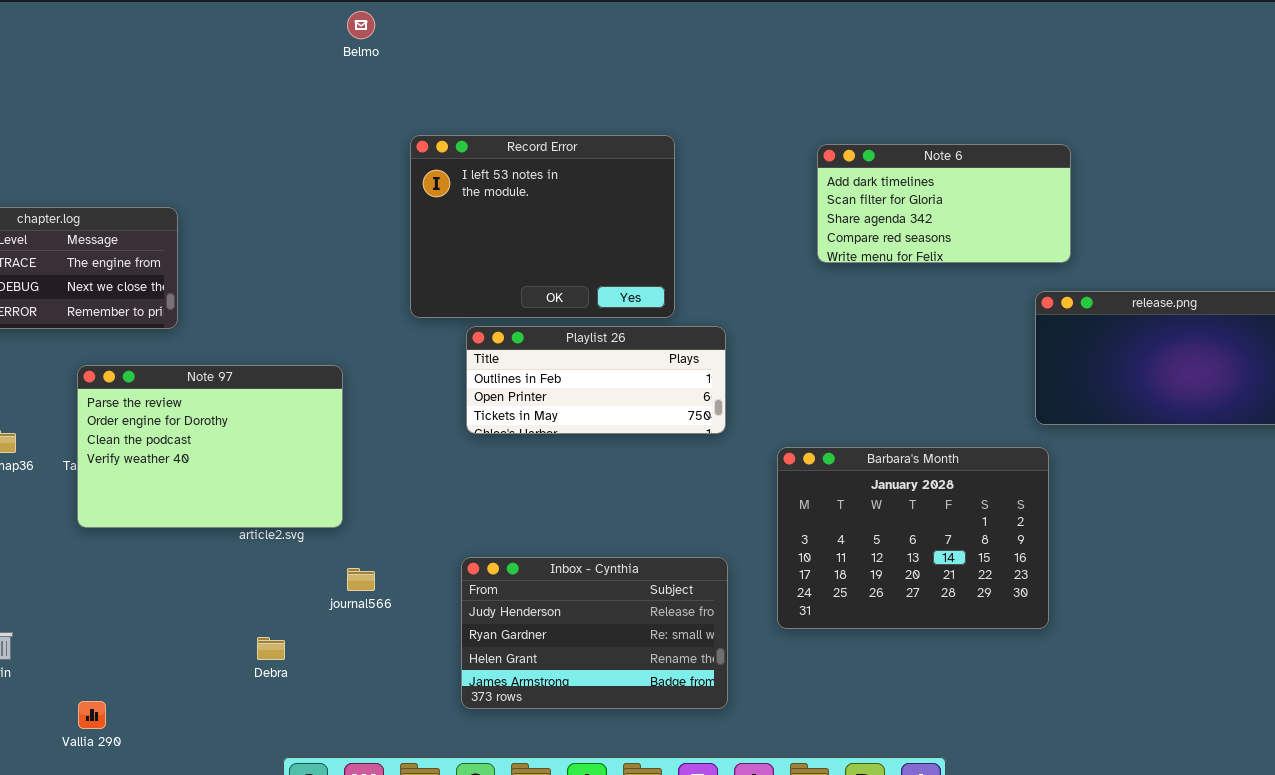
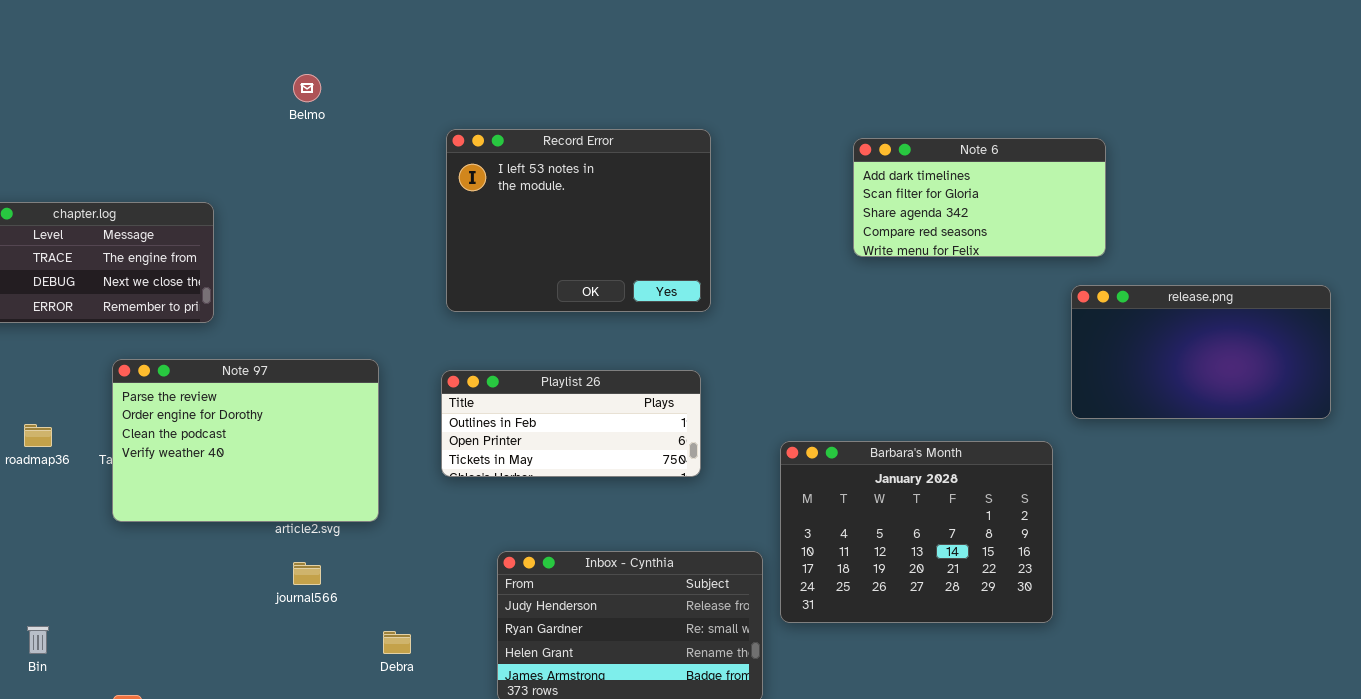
Belmo: [347,11,375,39] -> [293,74,321,102], moved
Playlist 26: [466,326,726,434] -> [441,370,701,477], moved
Barbara's Month: [777,447,1049,629] -> [780,441,1053,623], moved
journal566: [347,568,375,591] -> [293,562,321,585], moved
Debra: [257,637,285,660] -> [383,631,411,654], moved

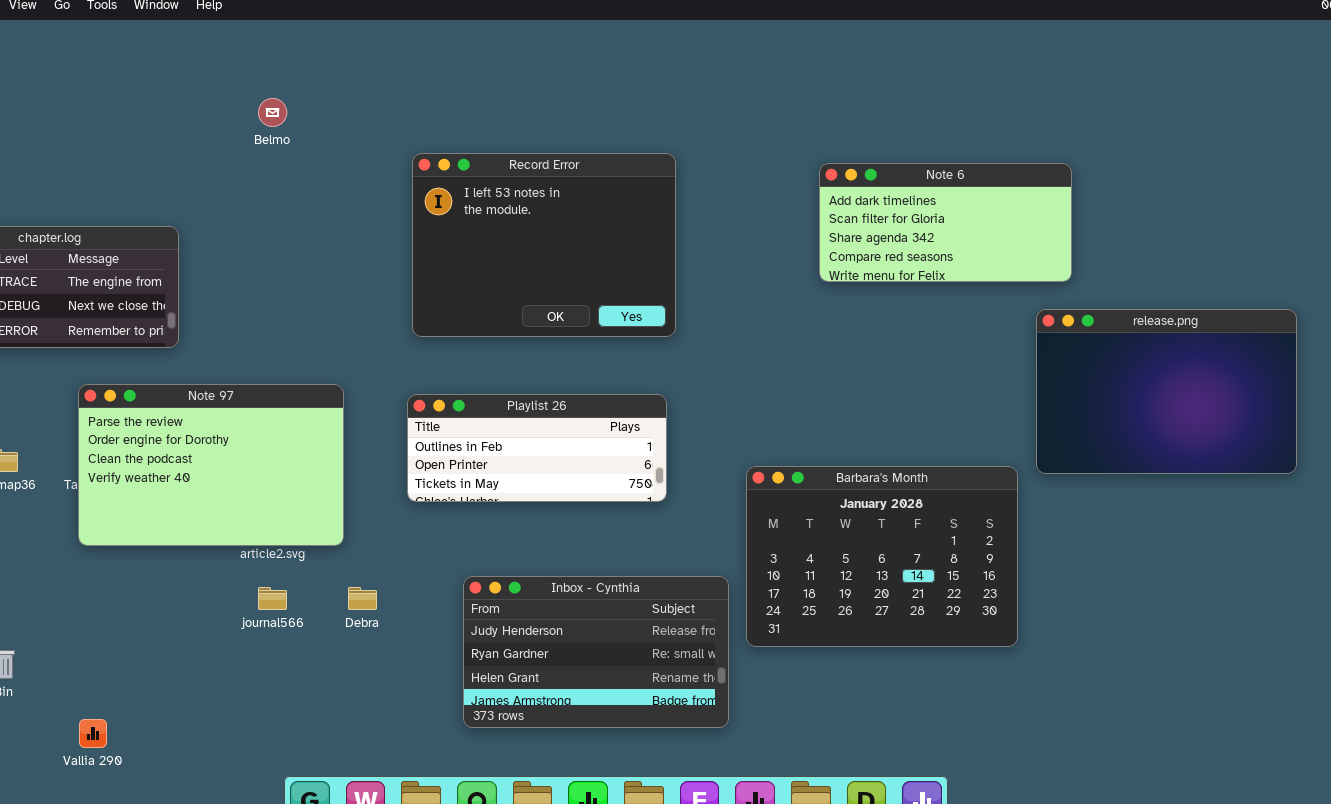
release.png: [1071,285,1331,419] -> [1036,309,1297,474], resized
Debra: [383,631,411,654] -> [348,587,377,610], moved

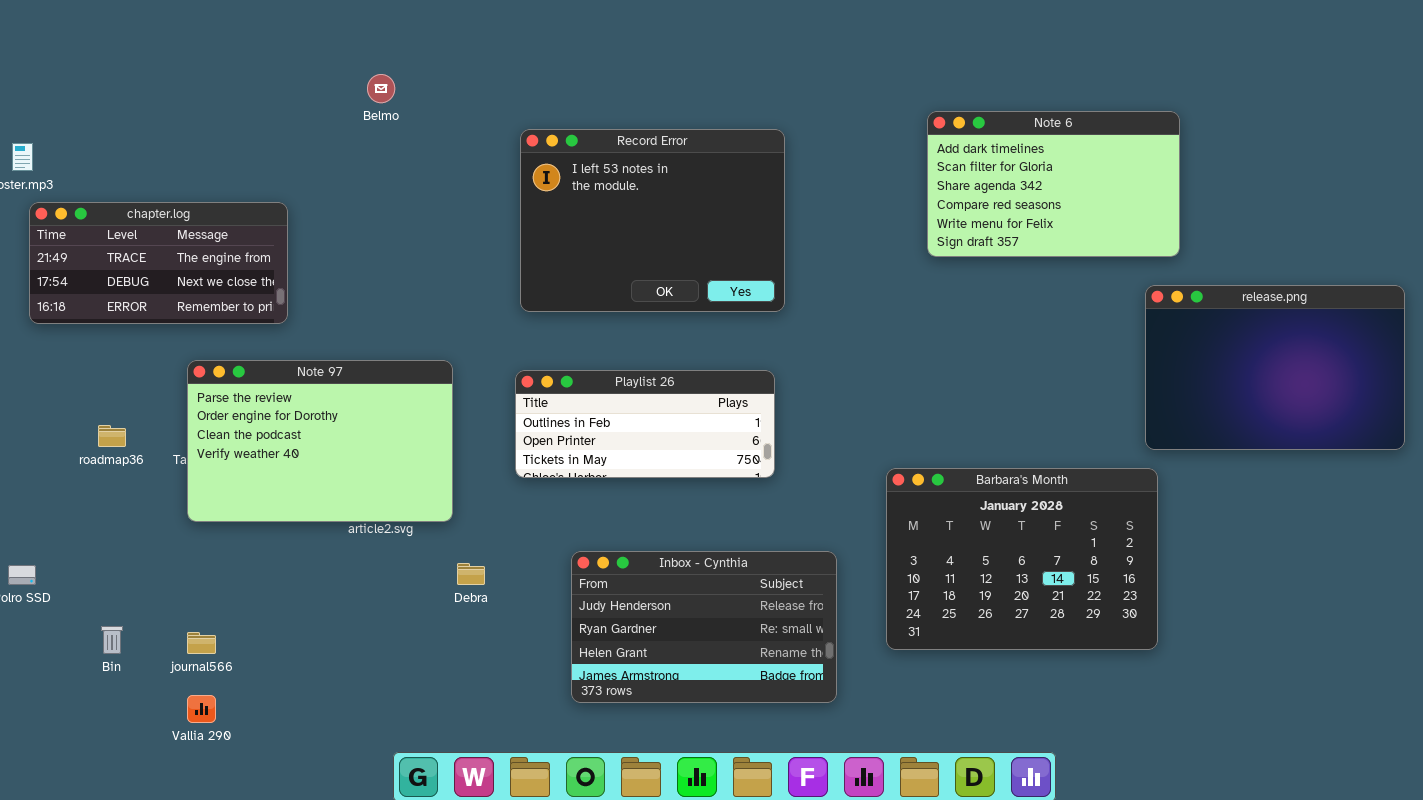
Note 6: [819,163,1072,282] -> [927,111,1180,257], resized
Barbara's Month: [746,466,1018,647] -> [886,468,1158,650], moved
journal566: [258,587,287,610] -> [187,632,216,654], moved

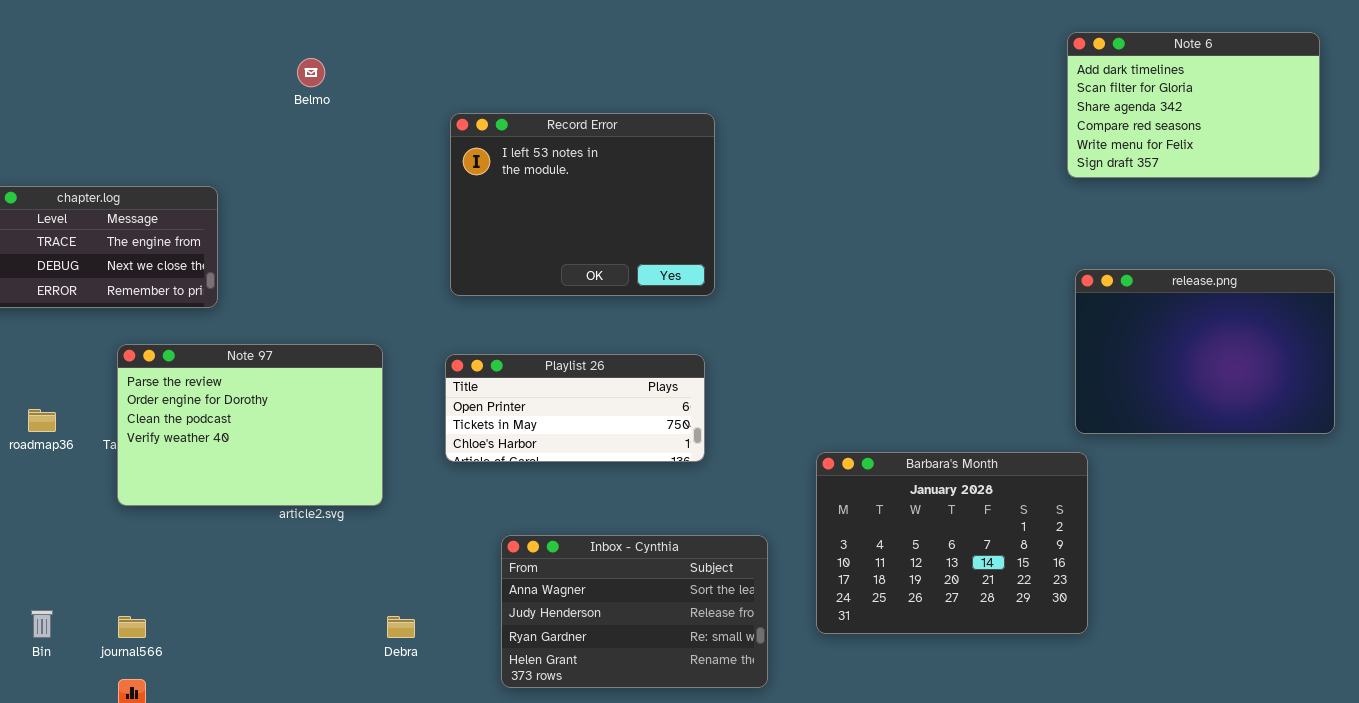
Note 6: [927,111,1180,257] -> [1067,32,1320,178], moved
Playlist 26: [515,370,775,478] -> [445,354,705,462], scrolled down 1 row
Inbox - Cynthia: [571,551,837,703] -> [501,535,768,688], scrolled up 1 row
Debra: [457,563,485,585] -> [387,616,415,638], moved

